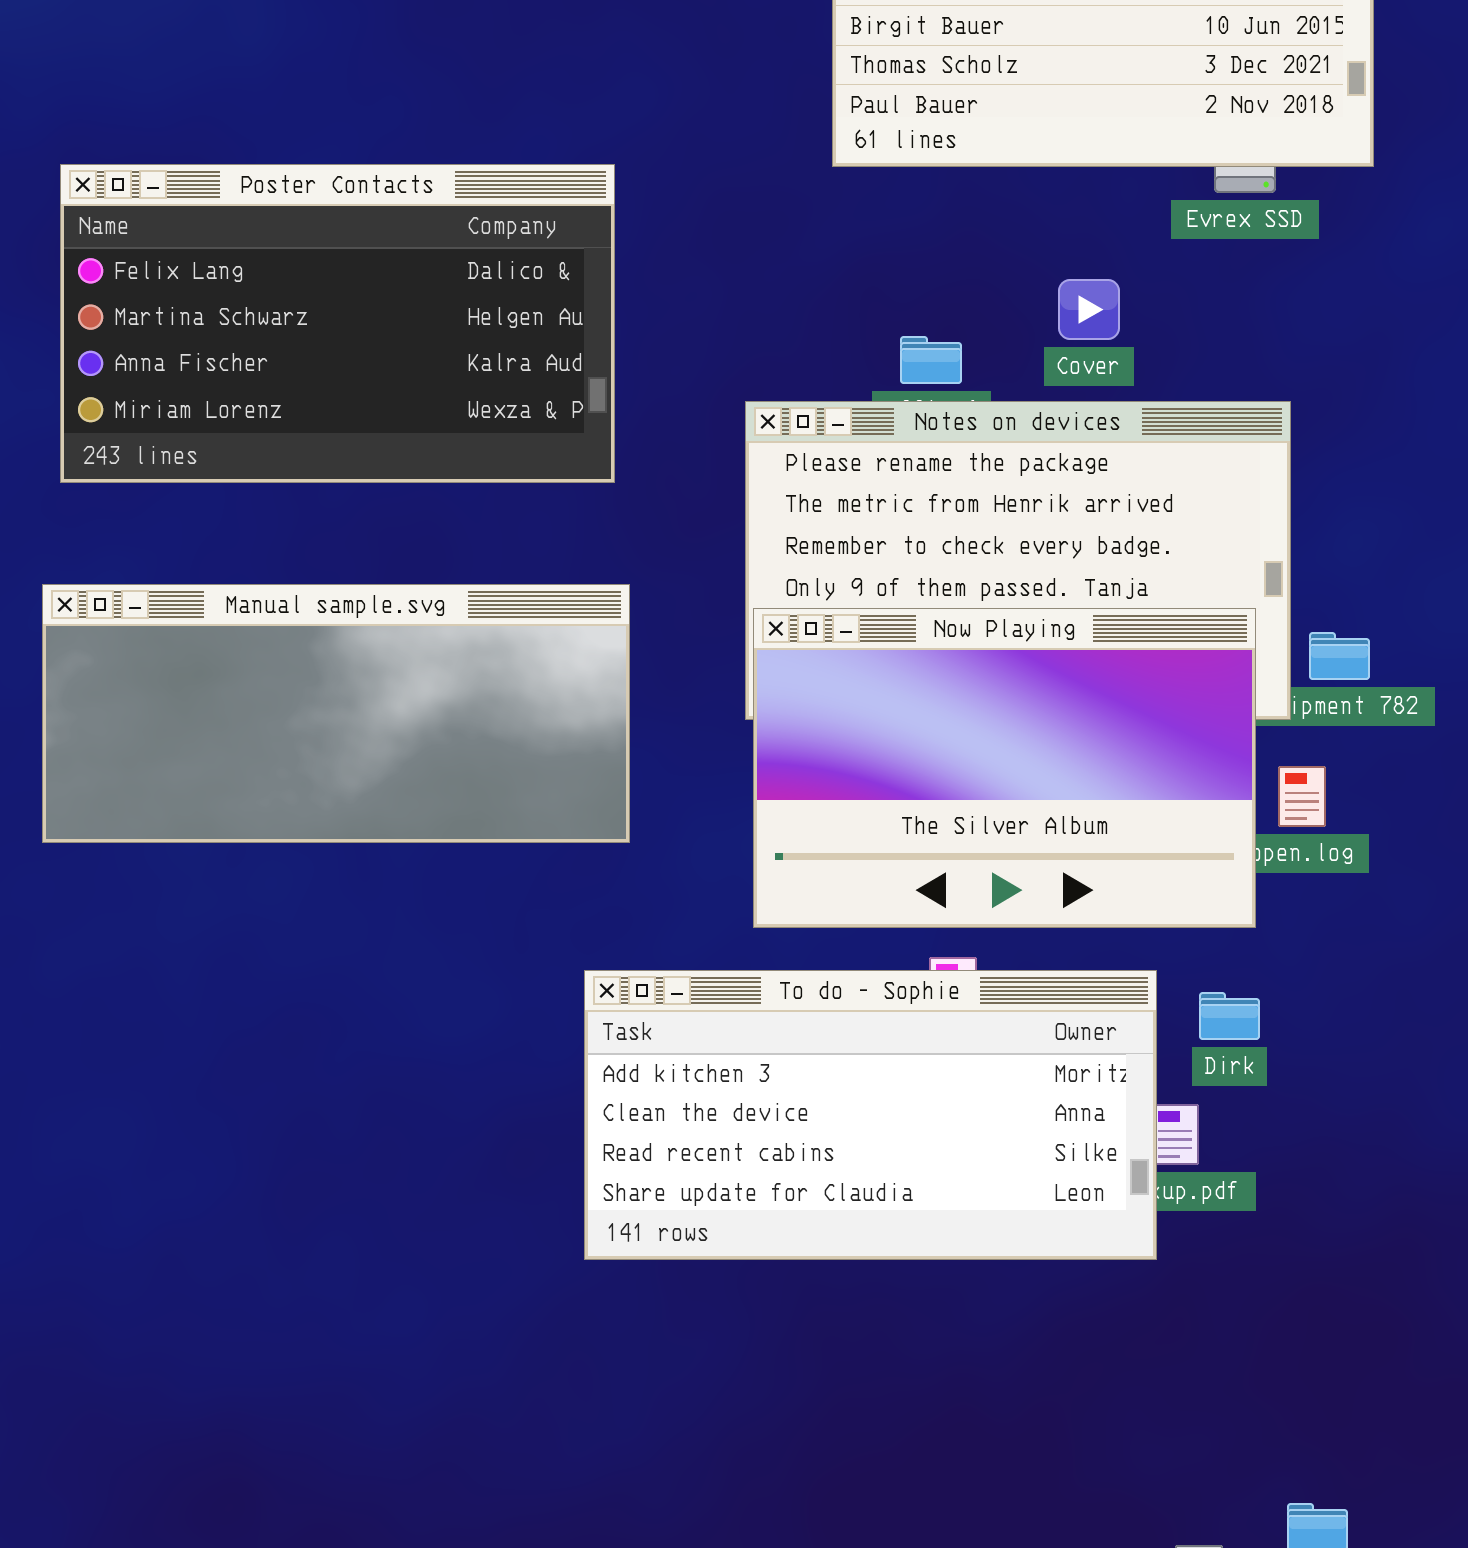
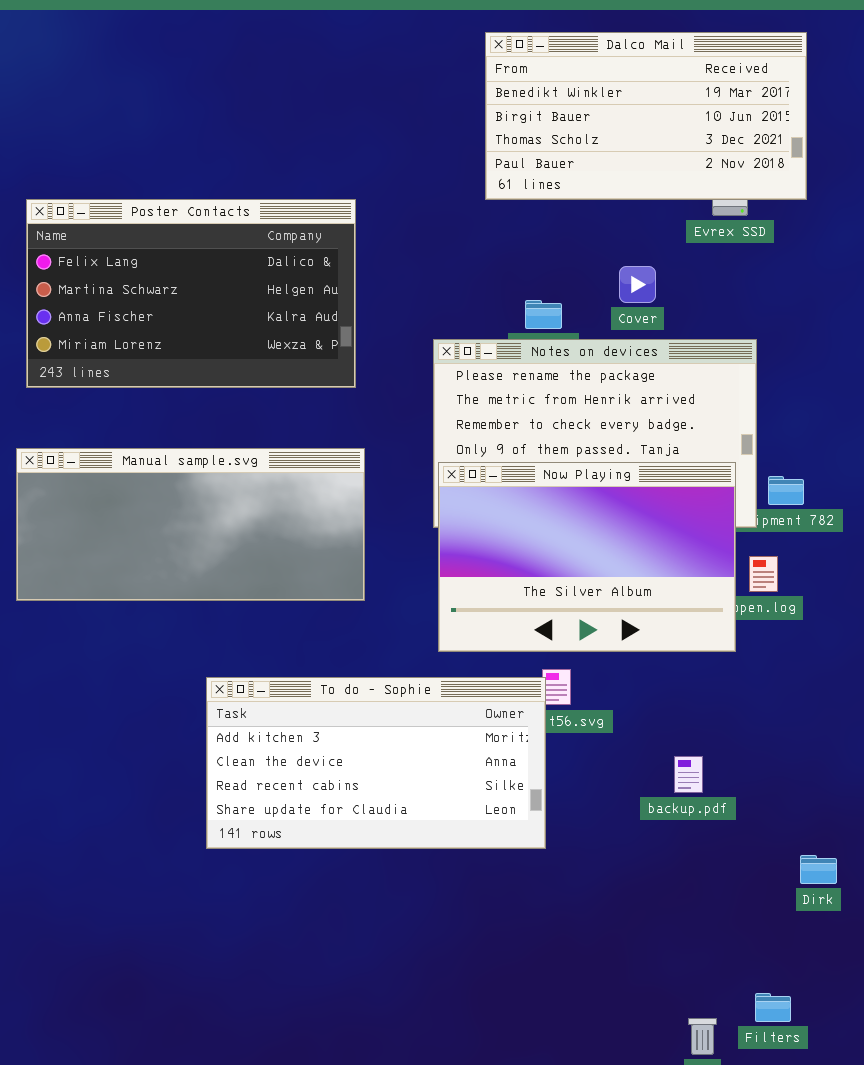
To do - Sophie: [584,970,1157,1260] -> [206,677,546,849], moved
Dirk: [1199,992,1260,1040] -> [800,855,837,884], moved

